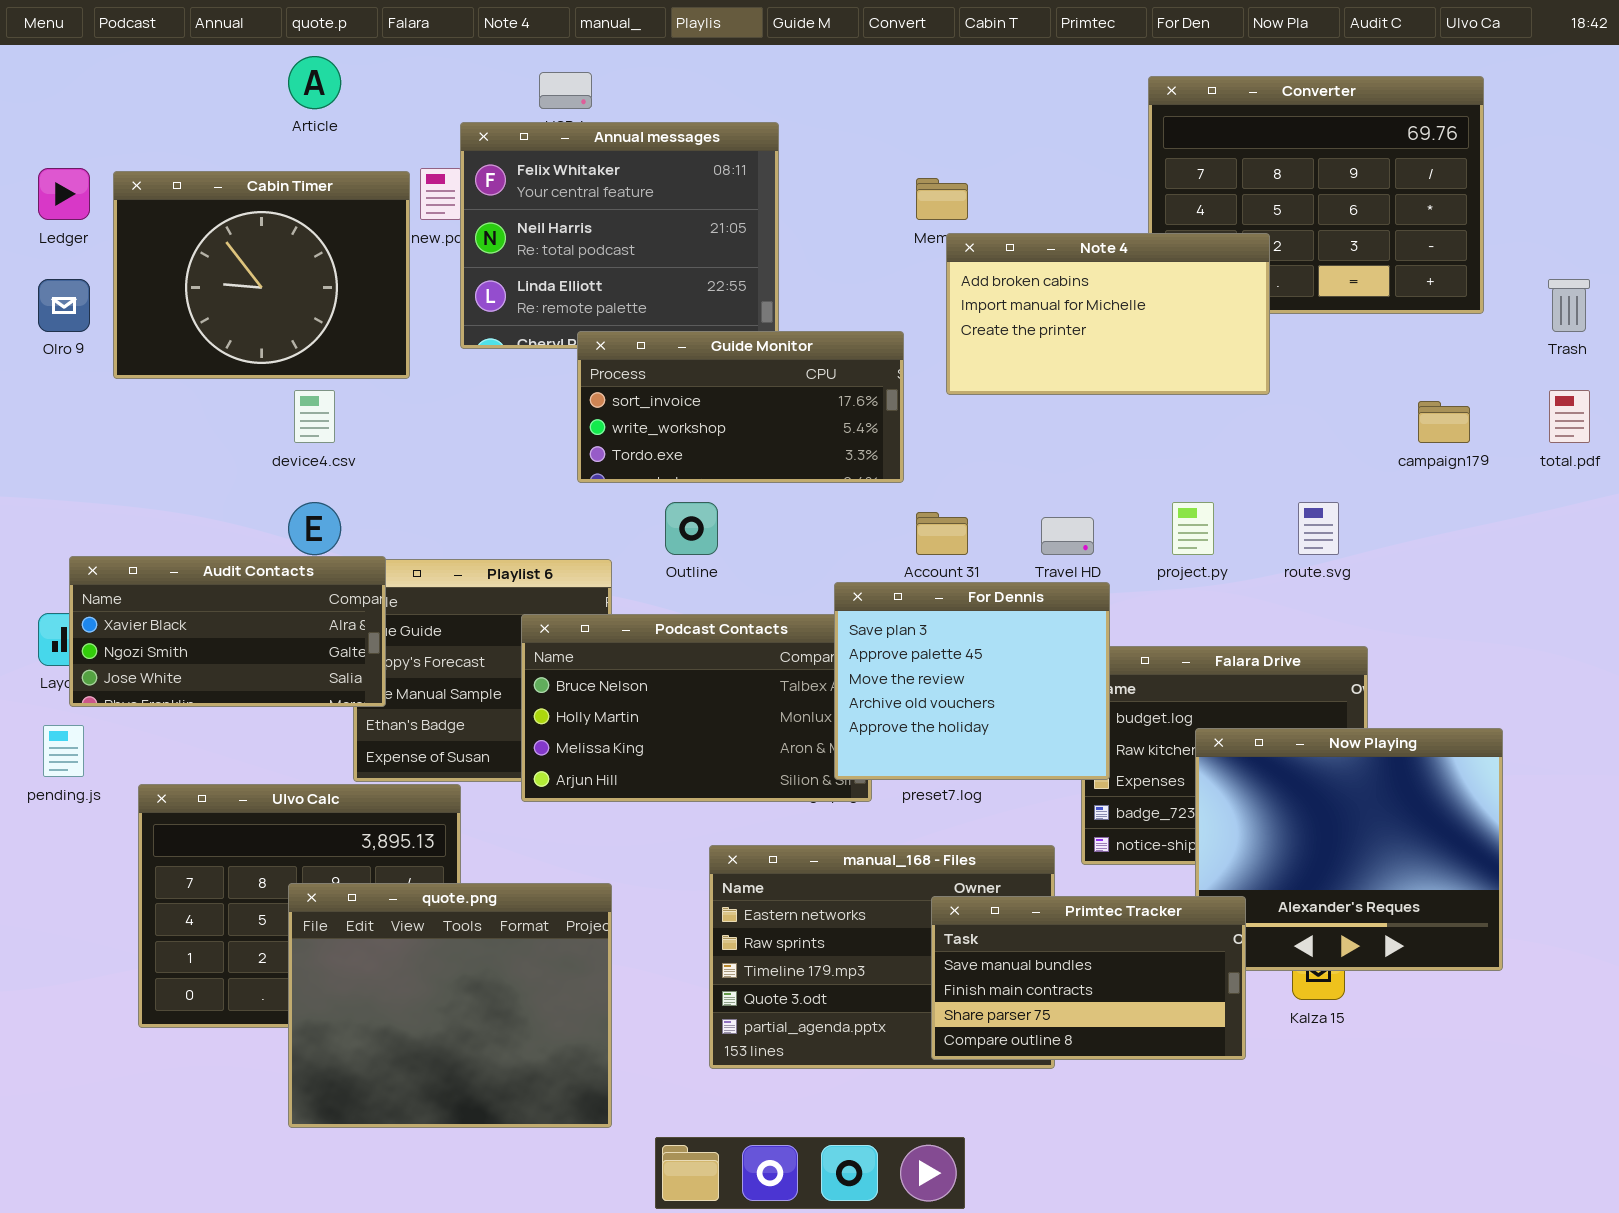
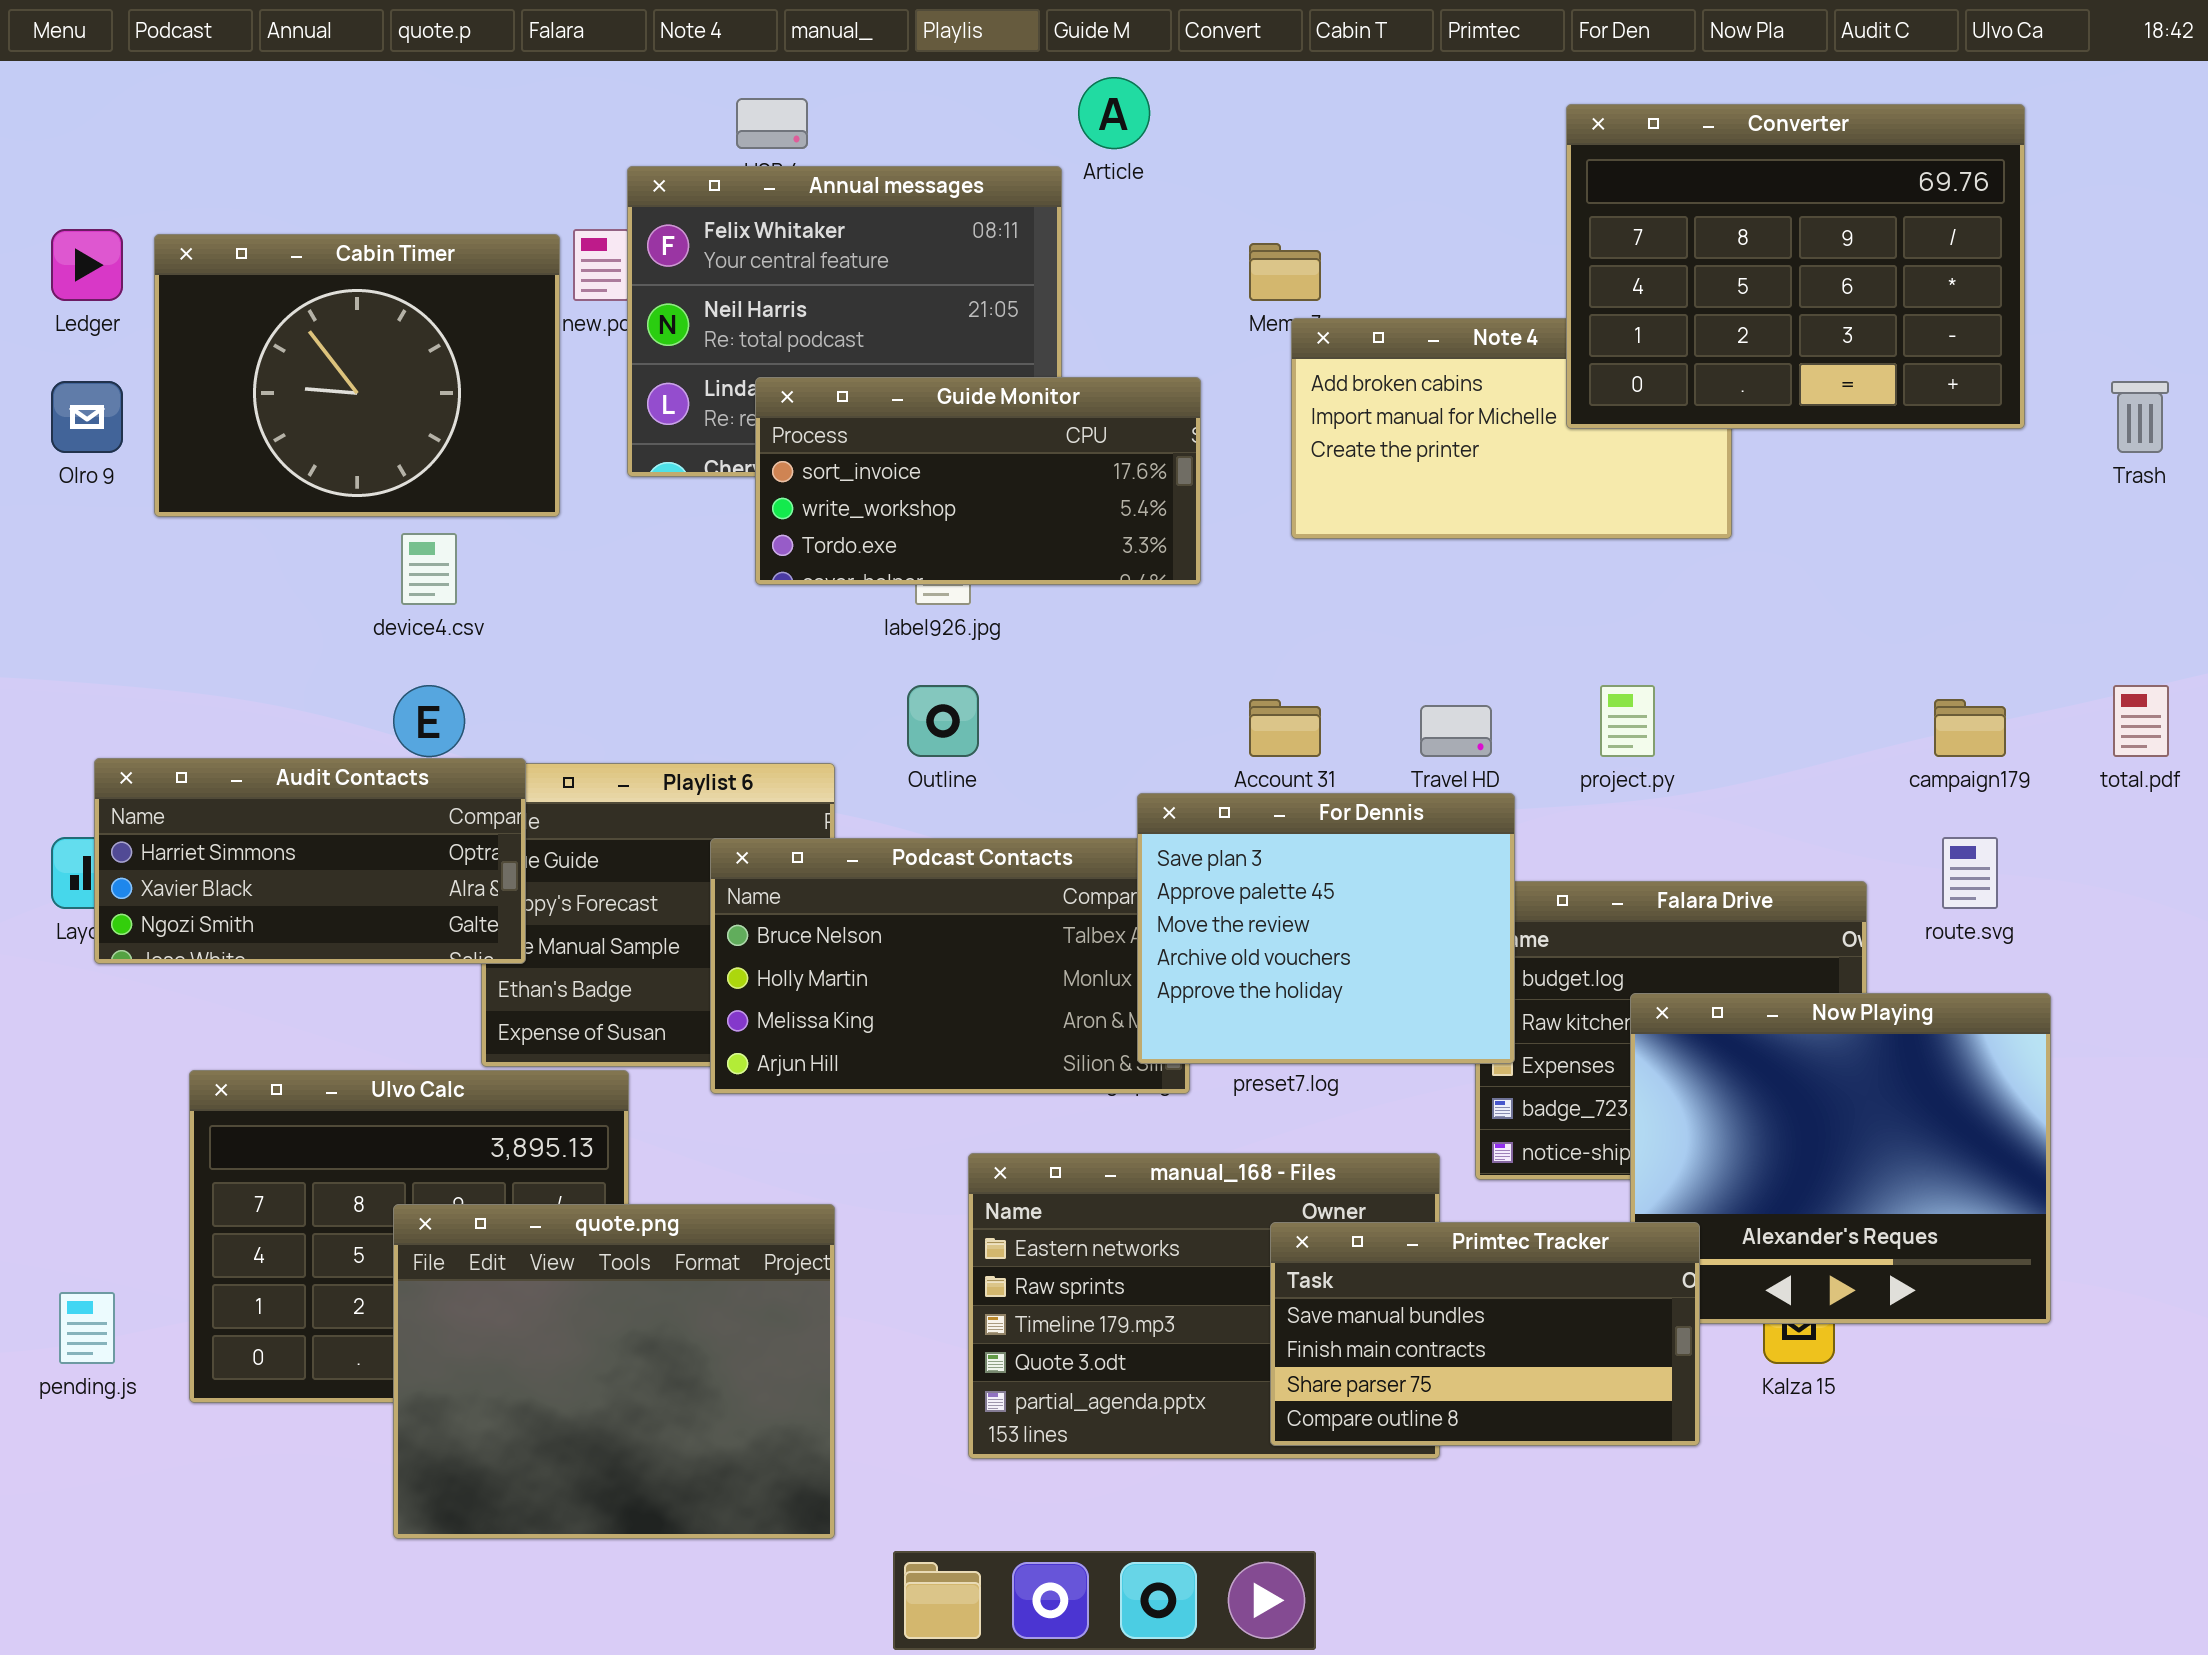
Article: [288,56,341,109] -> [1078,77,1150,149], moved
Converter: [1148,76,1484,314] -> [1566,104,2025,429], raised
Guide Monitor: [577,331,904,483] -> [755,377,1201,585], moved
total.pdf: [1549,390,1590,443] -> [2113,685,2169,757], moved
campaign179: [1418,401,1470,443] -> [1934,699,2006,757], moved
route.svg: [1298,502,1339,555] -> [1942,837,1998,909], moved
Audit Contacts: [69,556,386,707] -> [94,758,526,964], scrolled up 1 row
pending.js: [43,725,84,777] -> [59,1292,115,1364], moved

